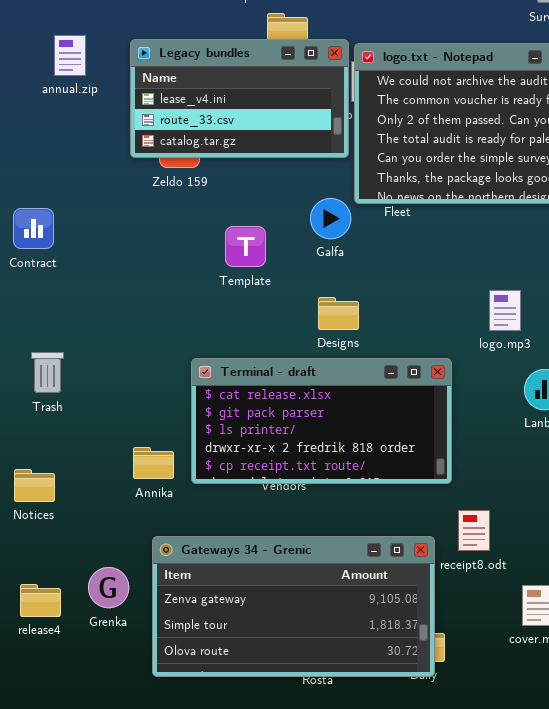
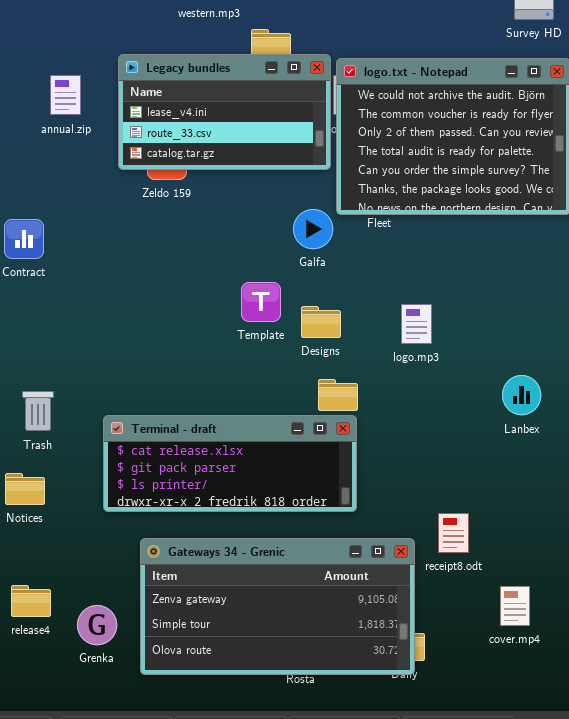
annual.zip: [54,35,86,76] -> [50,75,81,115], moved
Template: [225,226,266,267] -> [241,282,281,322], moved
logo.mp3: [489,290,521,331] -> [401,304,432,344], moved
Trash: [31,352,64,393] -> [22,391,54,431], moved
Terminal - draft: [191,358,452,484] -> [103,415,357,512], moved, resized
Grenka: [88,567,129,608] -> [77,605,117,645], moved

